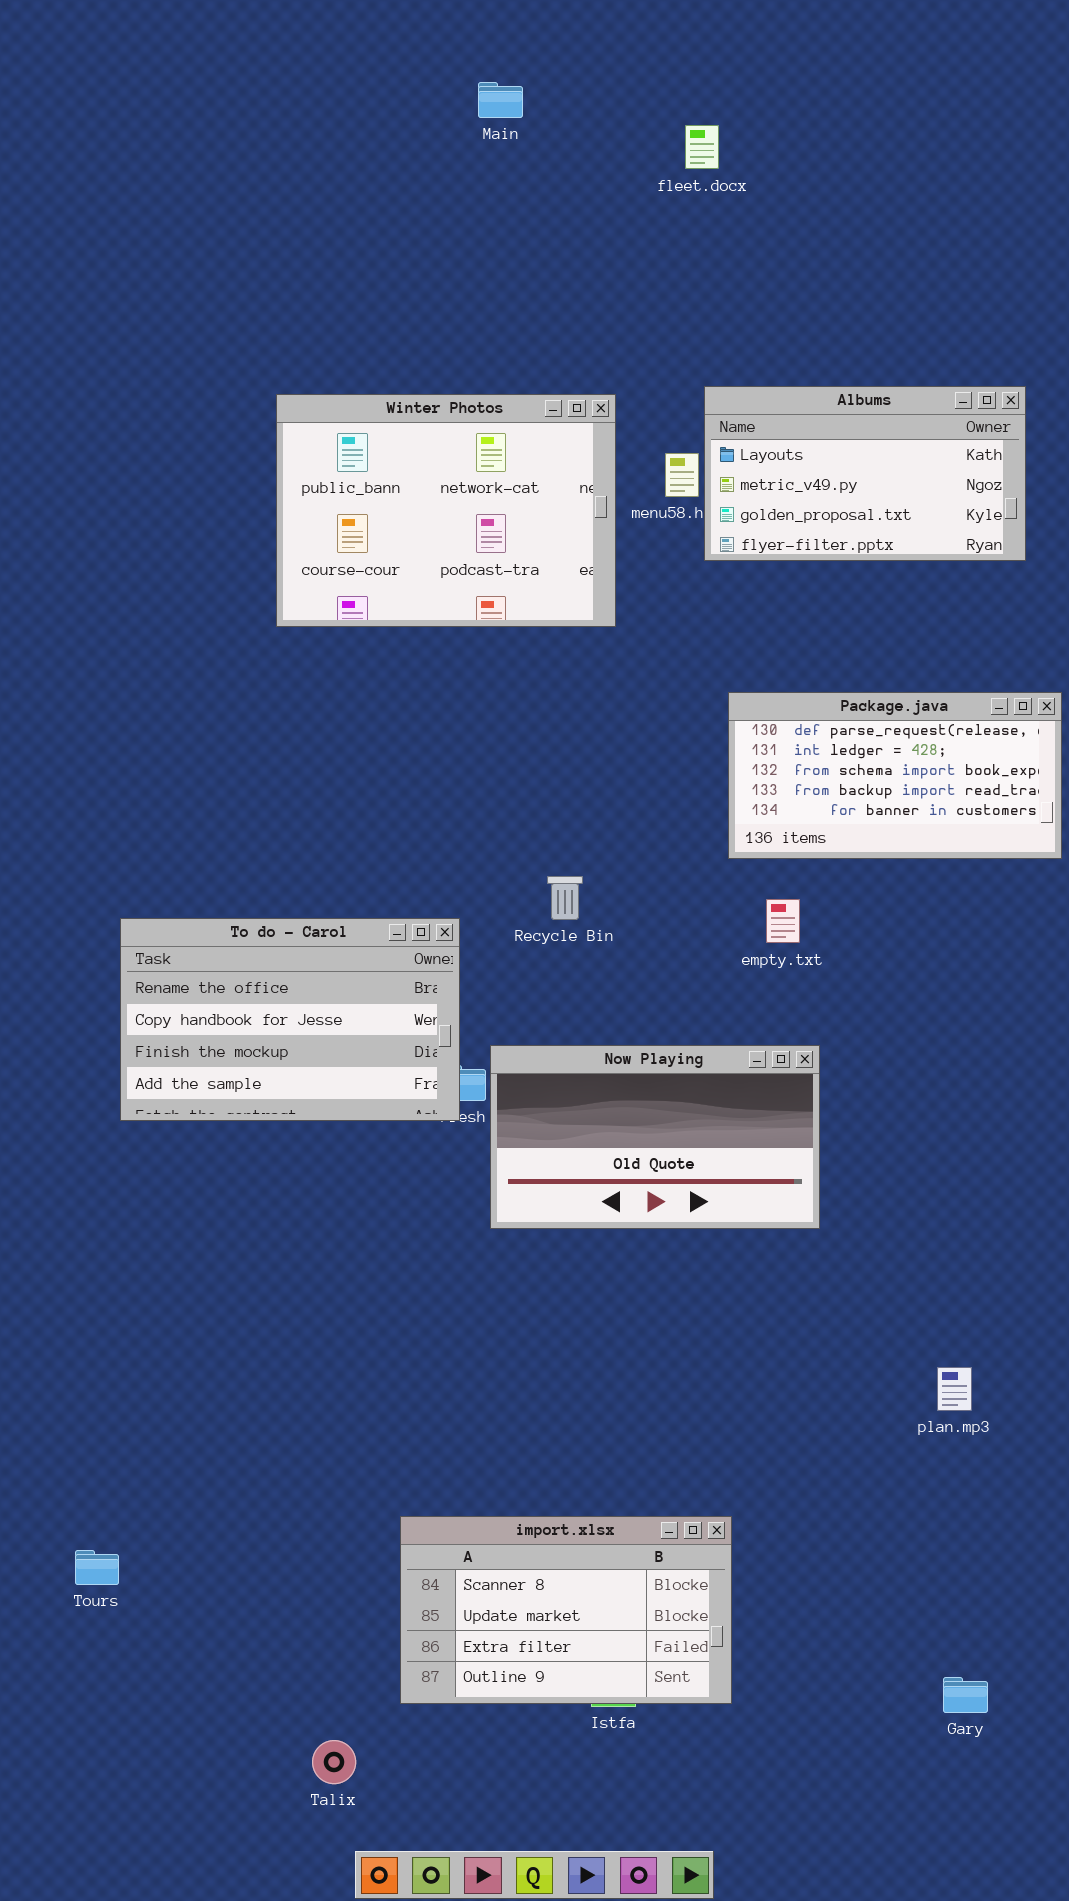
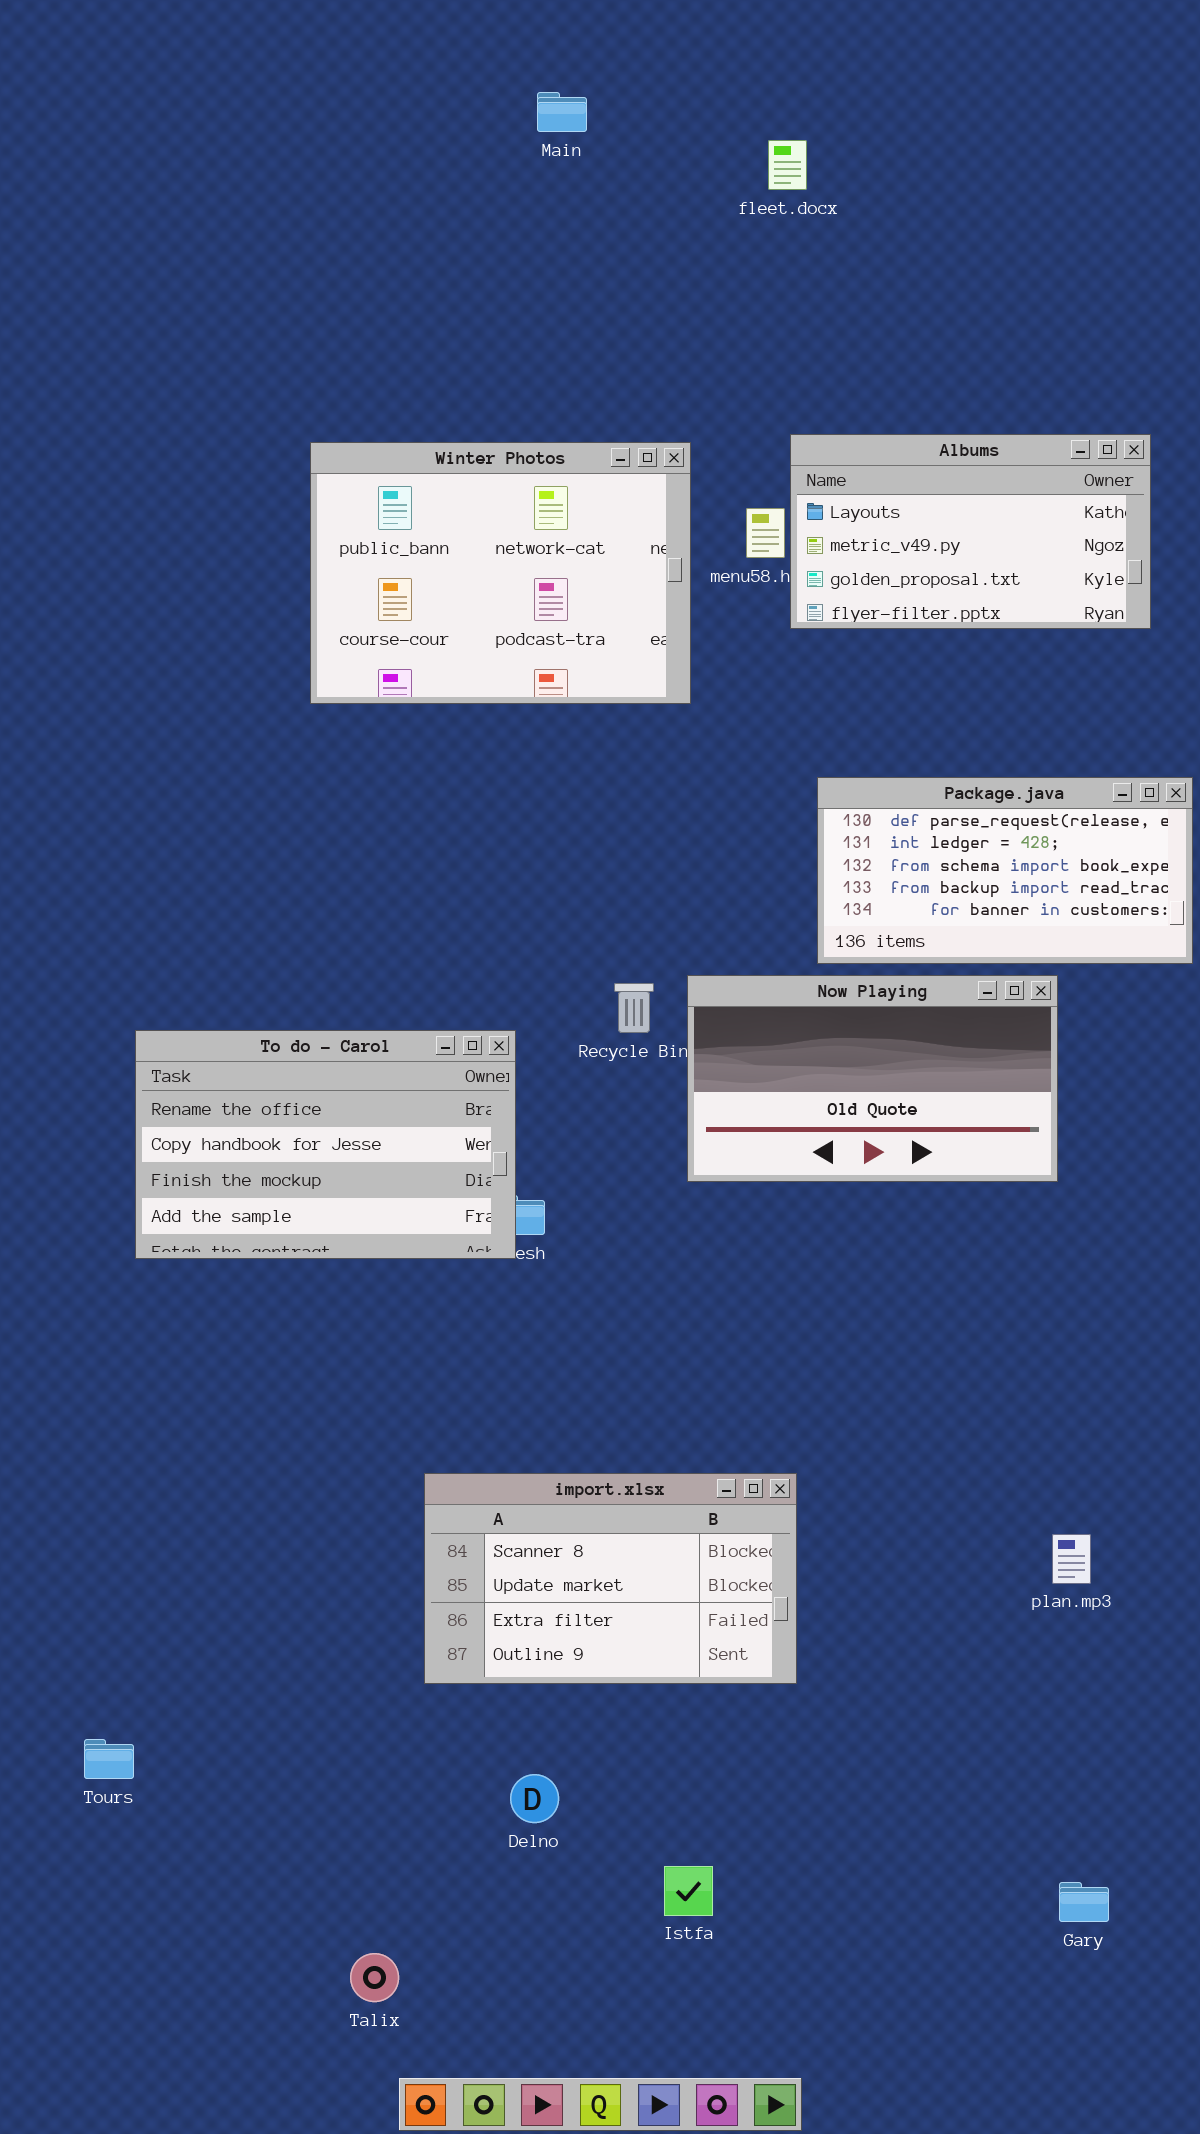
Now Playing: [490,1045,820,1229] -> [687,975,1058,1182], moved
import.xlsx: [400,1516,732,1704] -> [424,1473,797,1684], moved

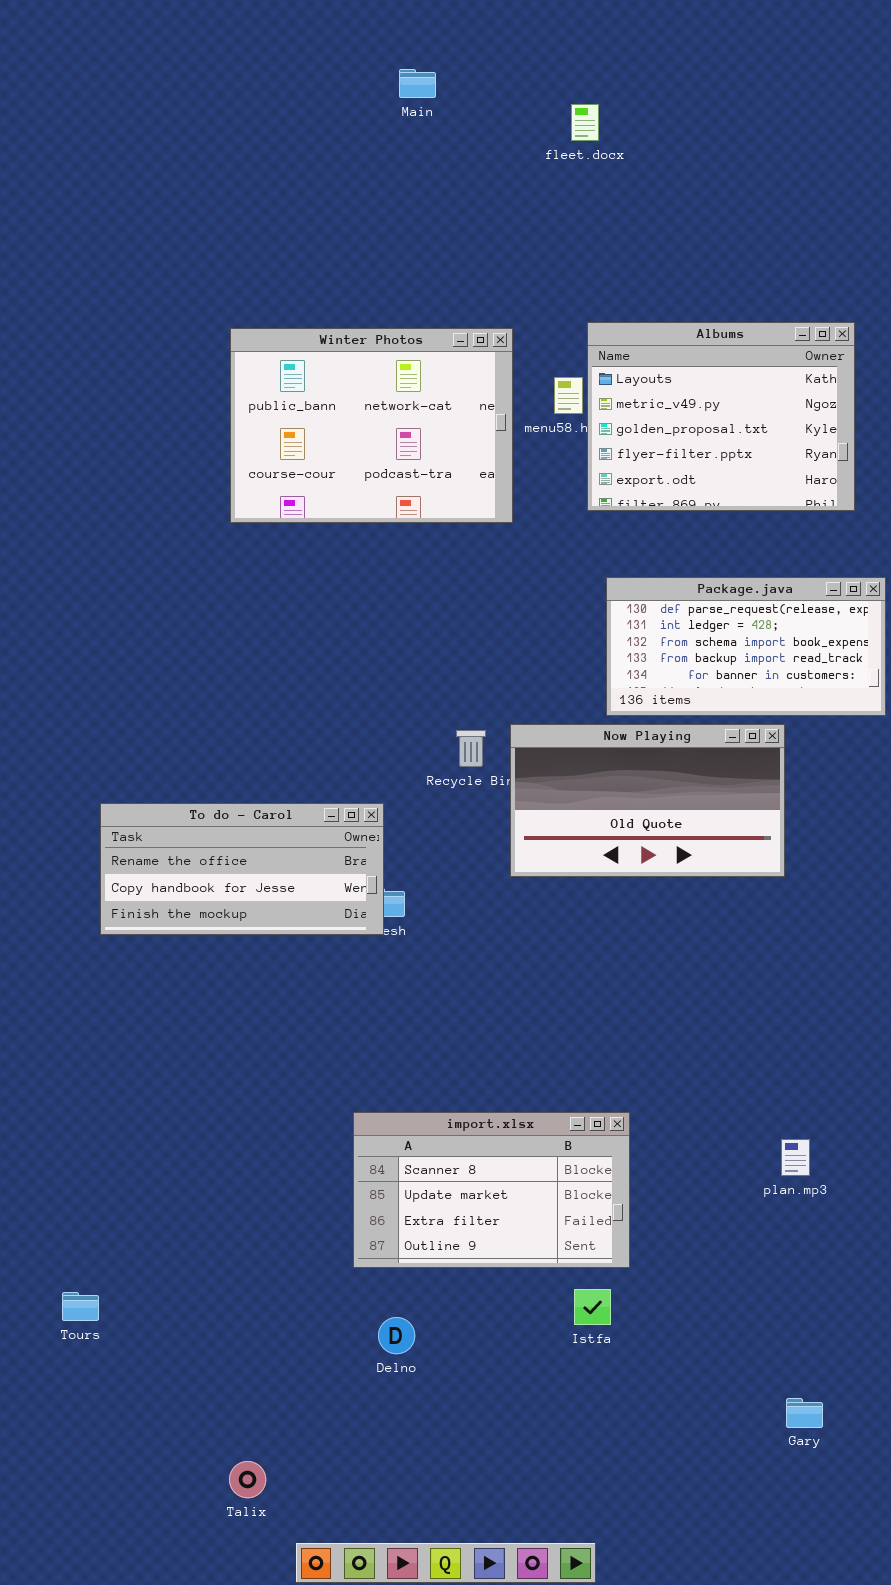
Albums: [790,434,1151,629] -> [587,322,855,511], resized
To do - Carol: [135,1030,516,1259] -> [100,803,384,935], resized
import.xlsx: [424,1473,797,1684] -> [353,1112,630,1268], moved
Istfa: [664,1866,713,1916] -> [574,1289,611,1325], moved
Talix: [350,1953,399,2002] -> [229,1461,266,1498], moved

